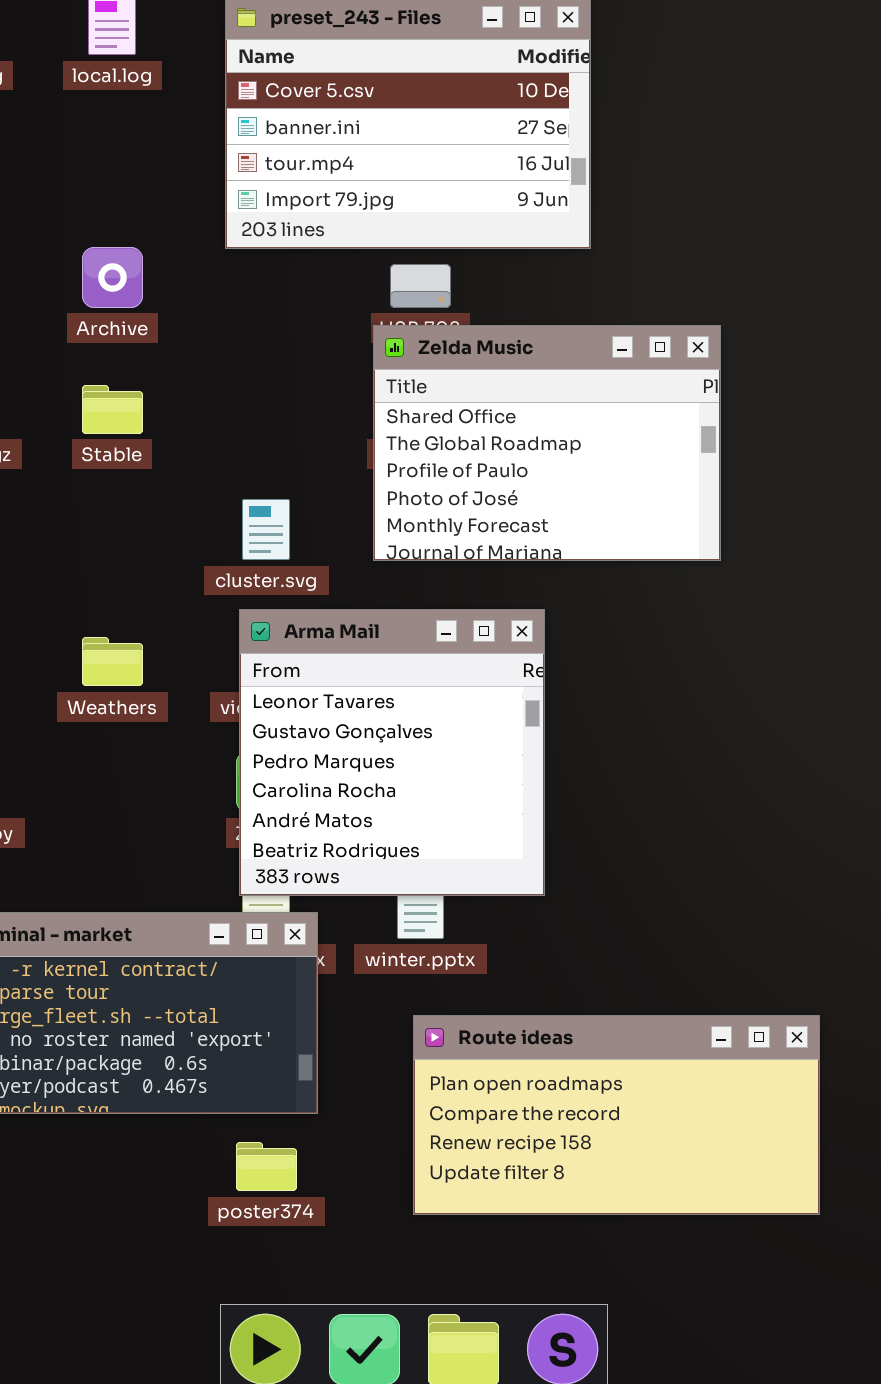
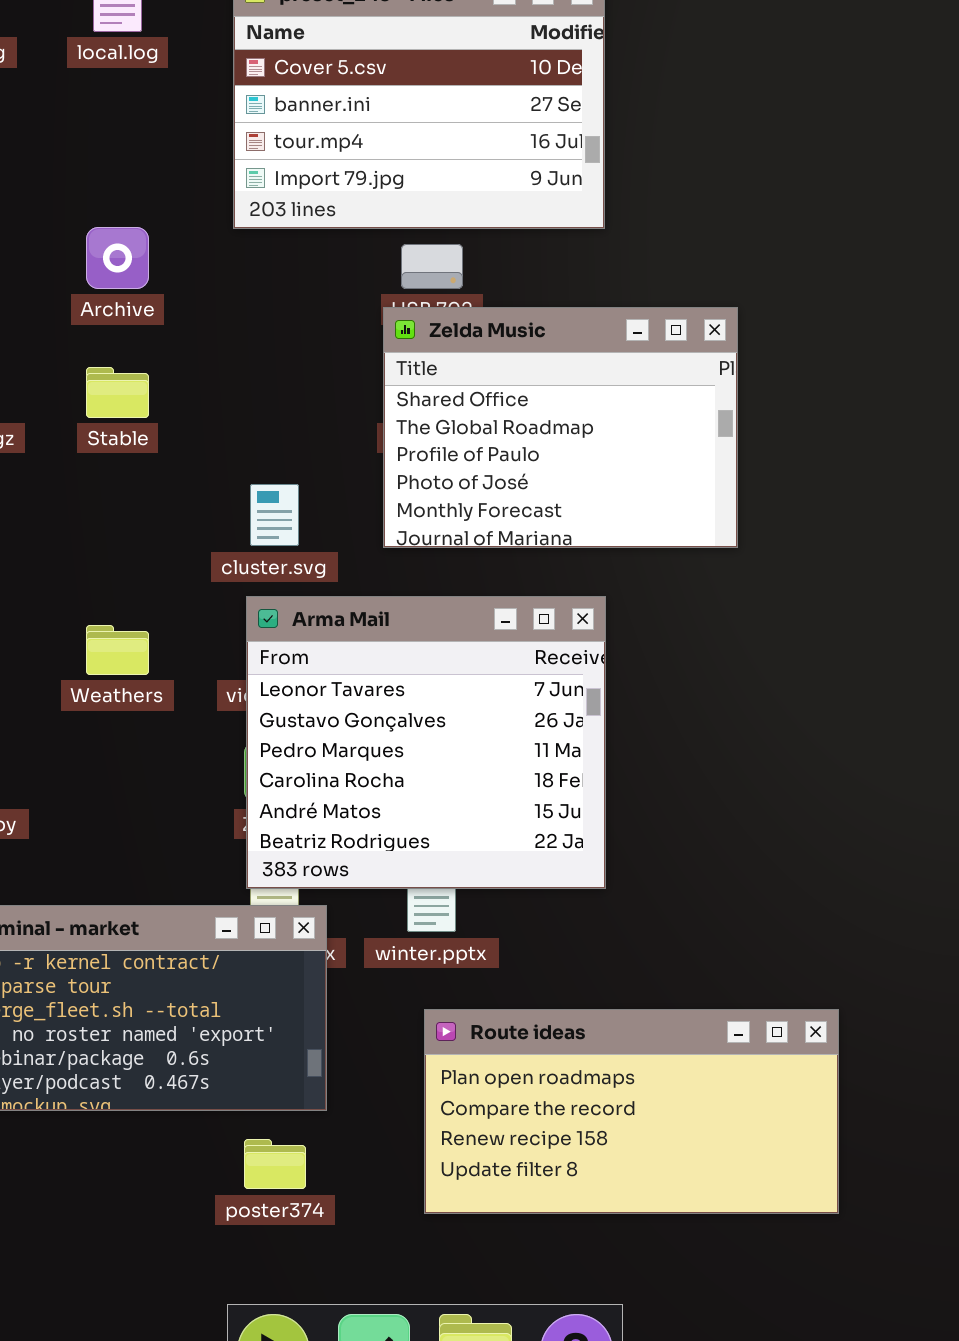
Arma Mail: [239,609,545,896] -> [246,596,606,889], resized

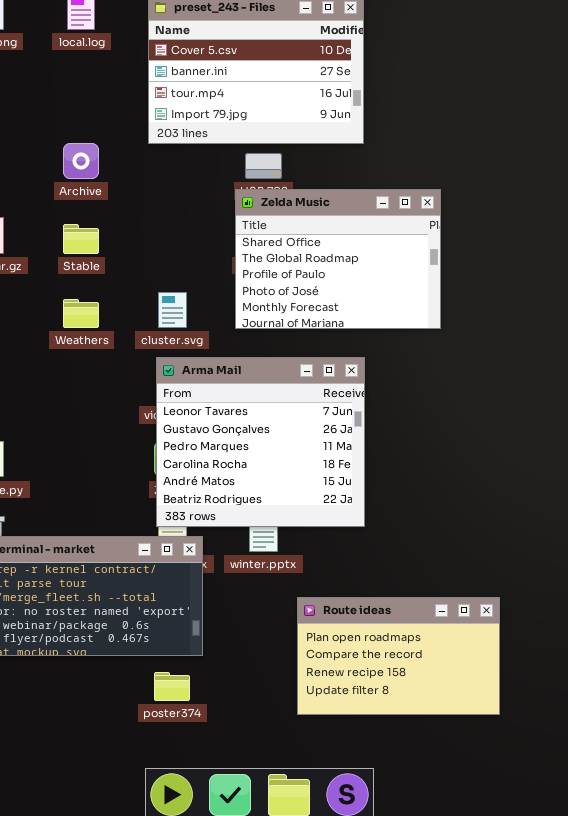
Weathers: [86,625,149,675] -> [63,299,99,328], moved
Route ideas: [424,1009,839,1214] -> [297,597,500,715], resized

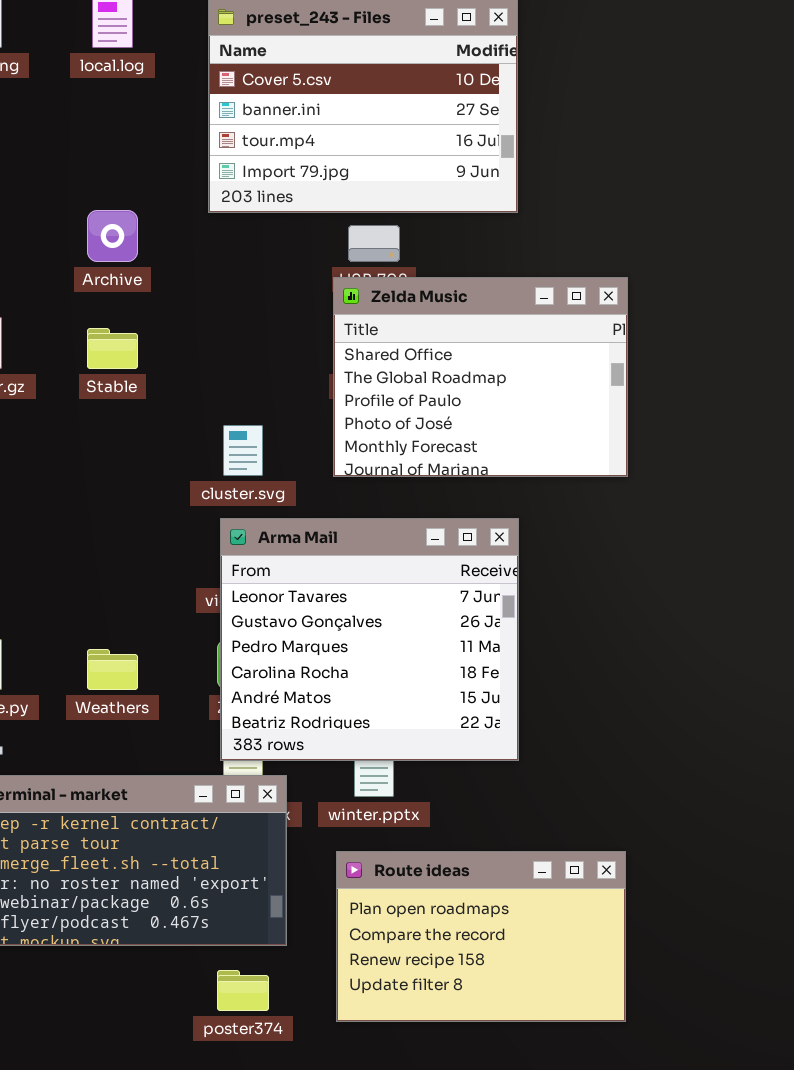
Weathers: [63,299,99,328] -> [87,649,138,690], moved
Route ideas: [297,597,500,715] -> [336,851,626,1022], moved

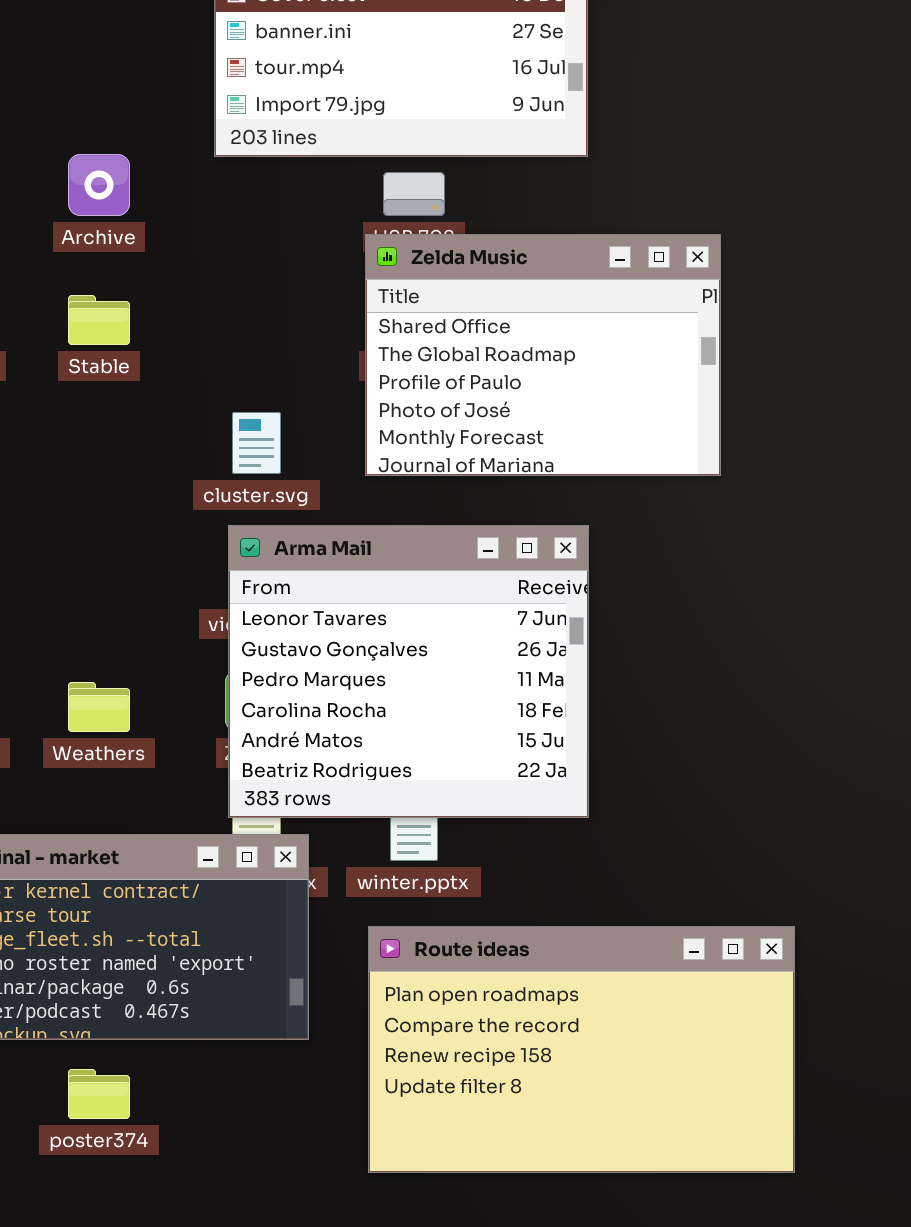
Route ideas: [336,851,626,1022] -> [368,926,795,1173], resized
poster374: [217,970,269,1011] -> [68,1069,130,1119], moved

